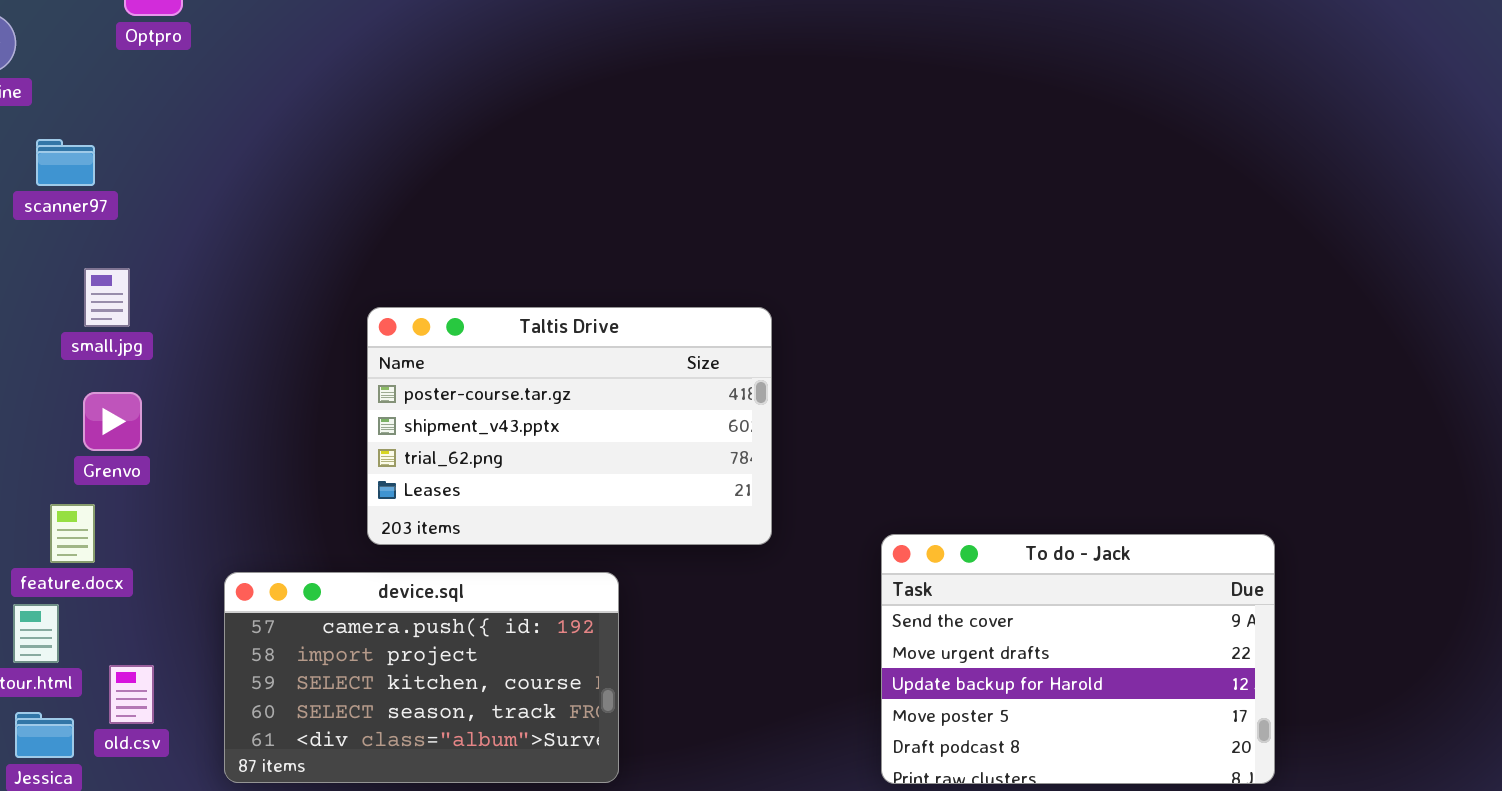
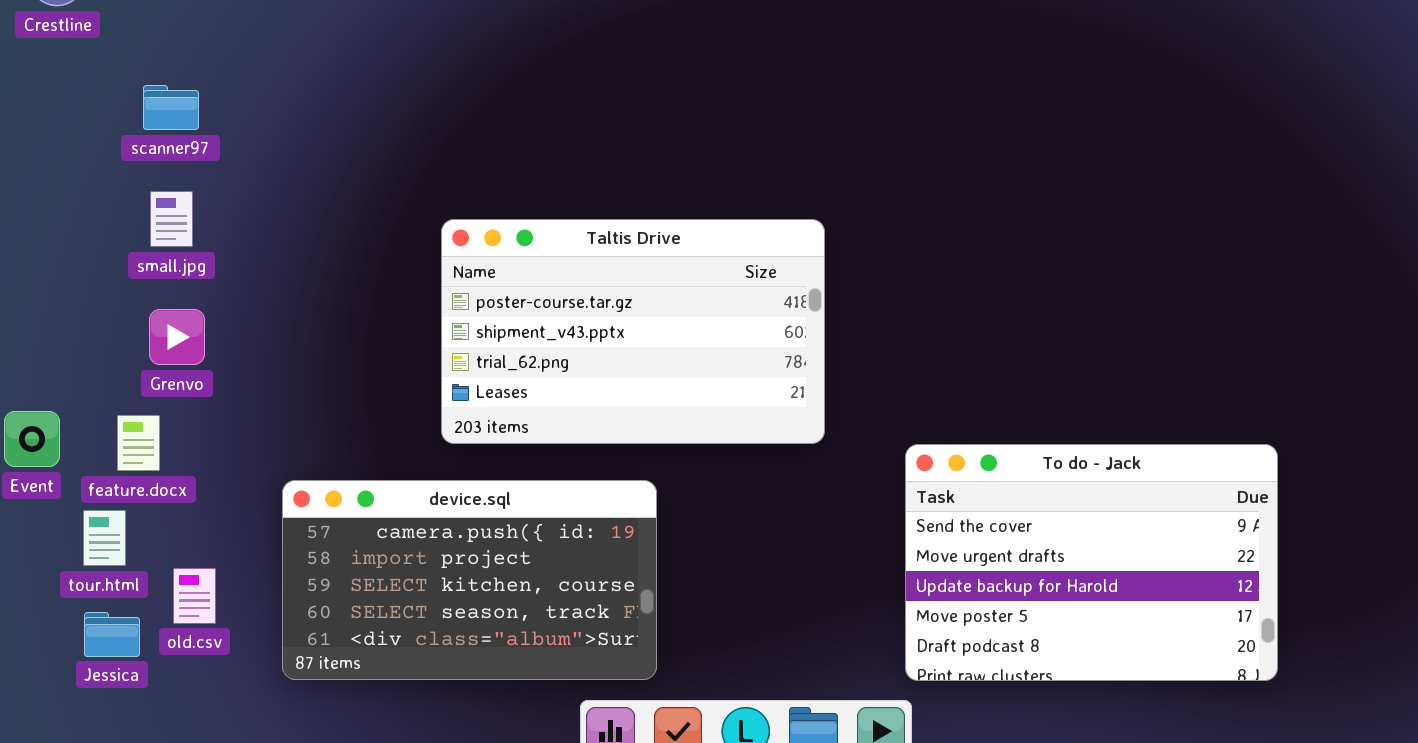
scanner97: [36,139,95,186] -> [143,85,199,130], moved
Taltis Drive: [367,307,772,545] -> [441,219,825,444], moved

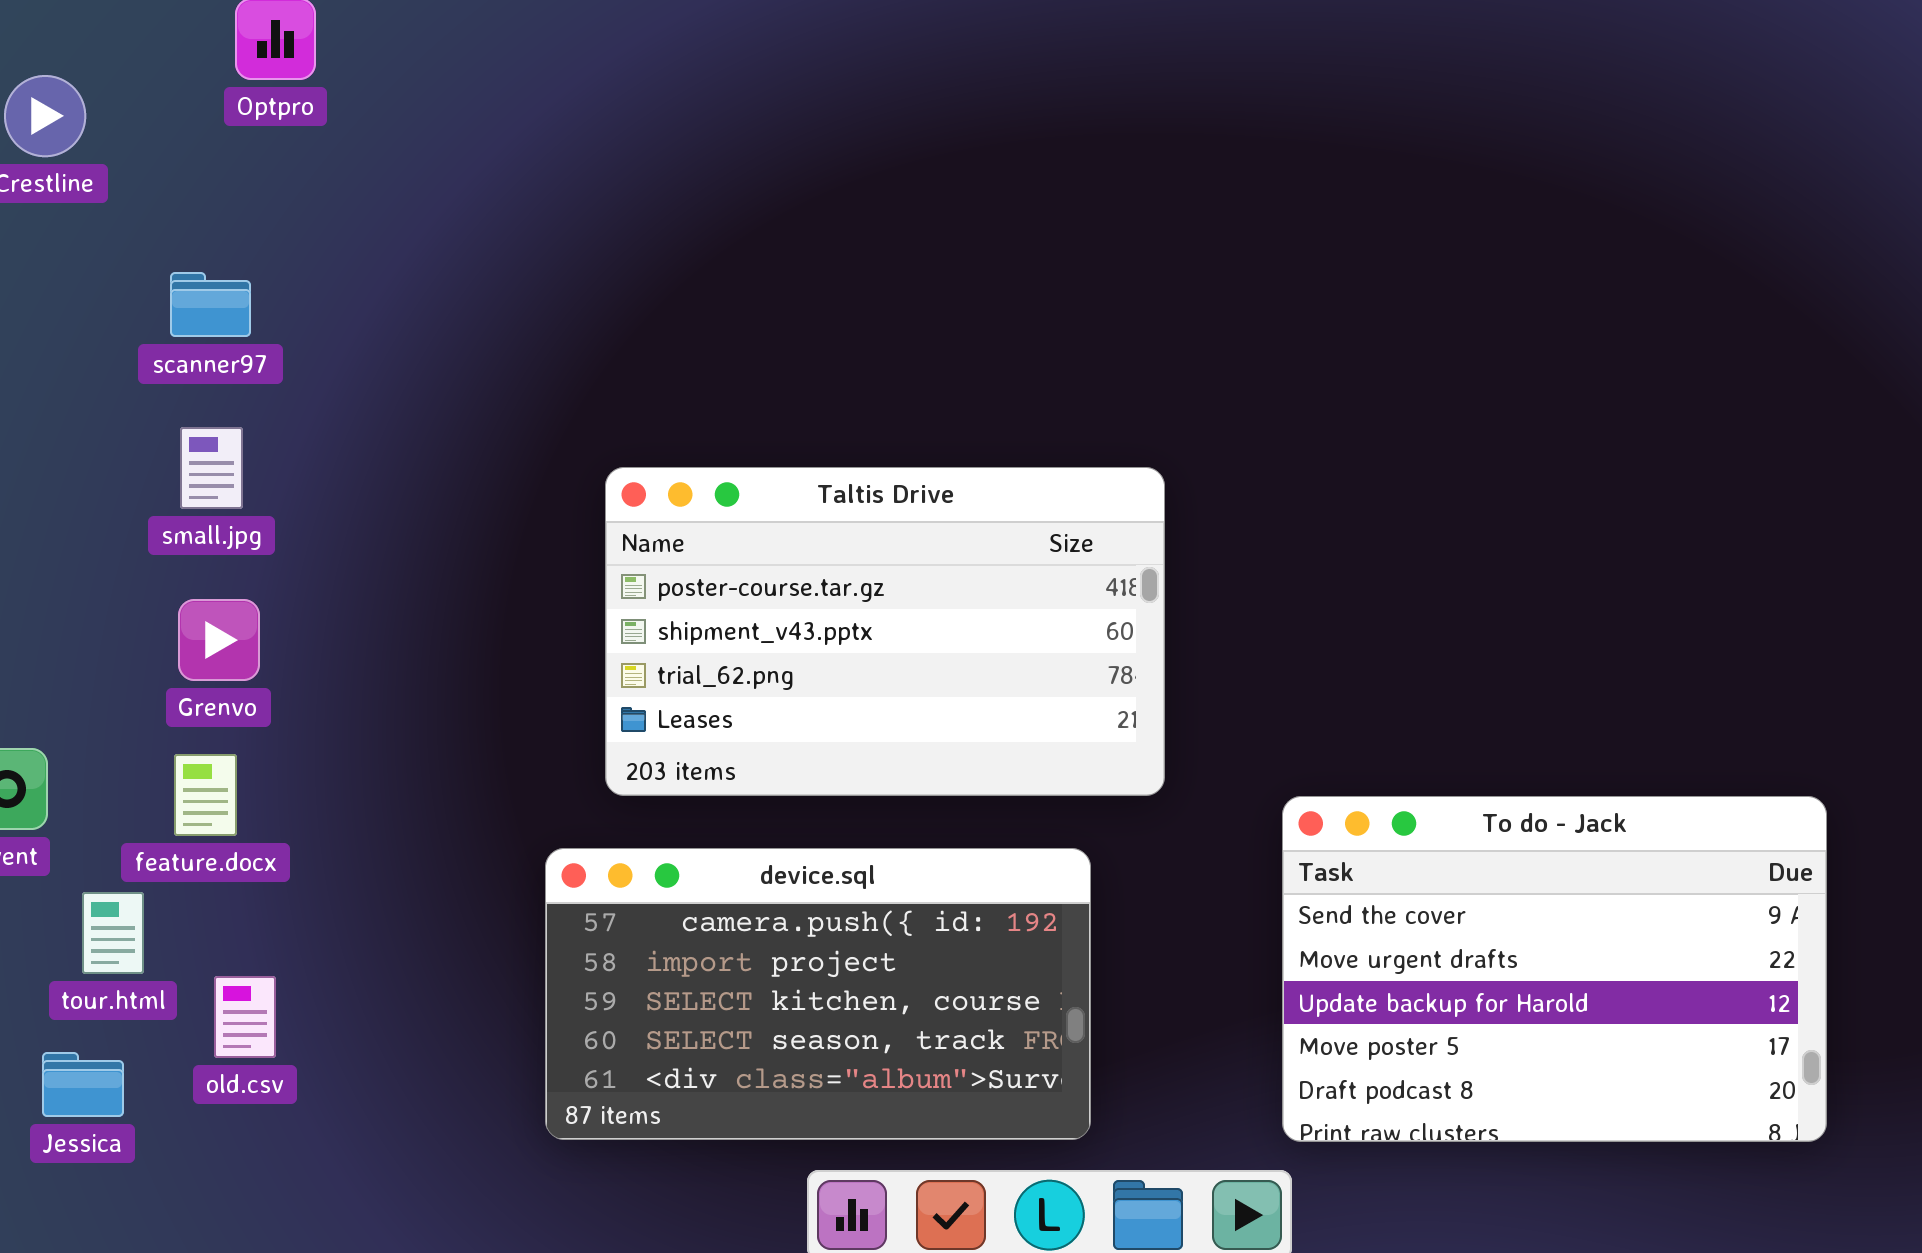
feature.docx: [117,415,160,471] -> [174,754,237,836], moved
device.sql: [282,480,657,680] -> [545,848,1091,1140], moved
Jessica: [84,612,140,657] -> [42,1052,124,1117], moved

